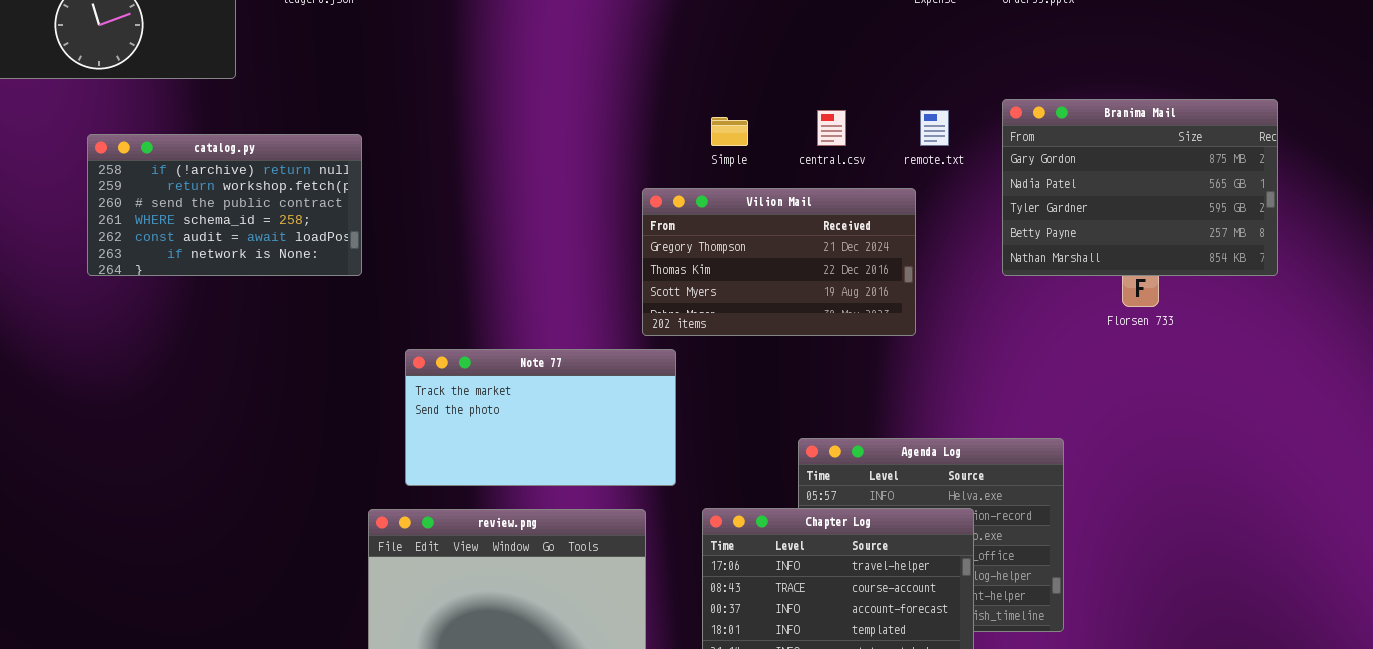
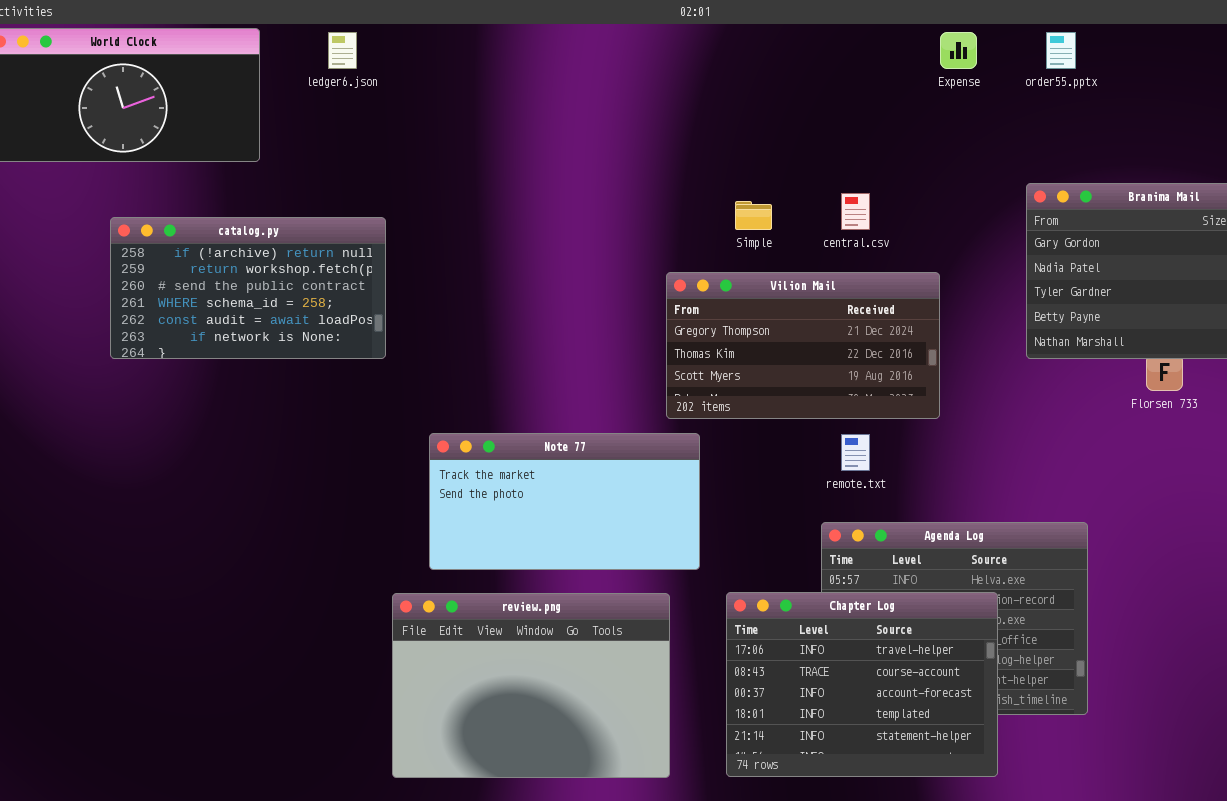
remote.txt: [920,110,949,146] -> [841,434,870,471], moved

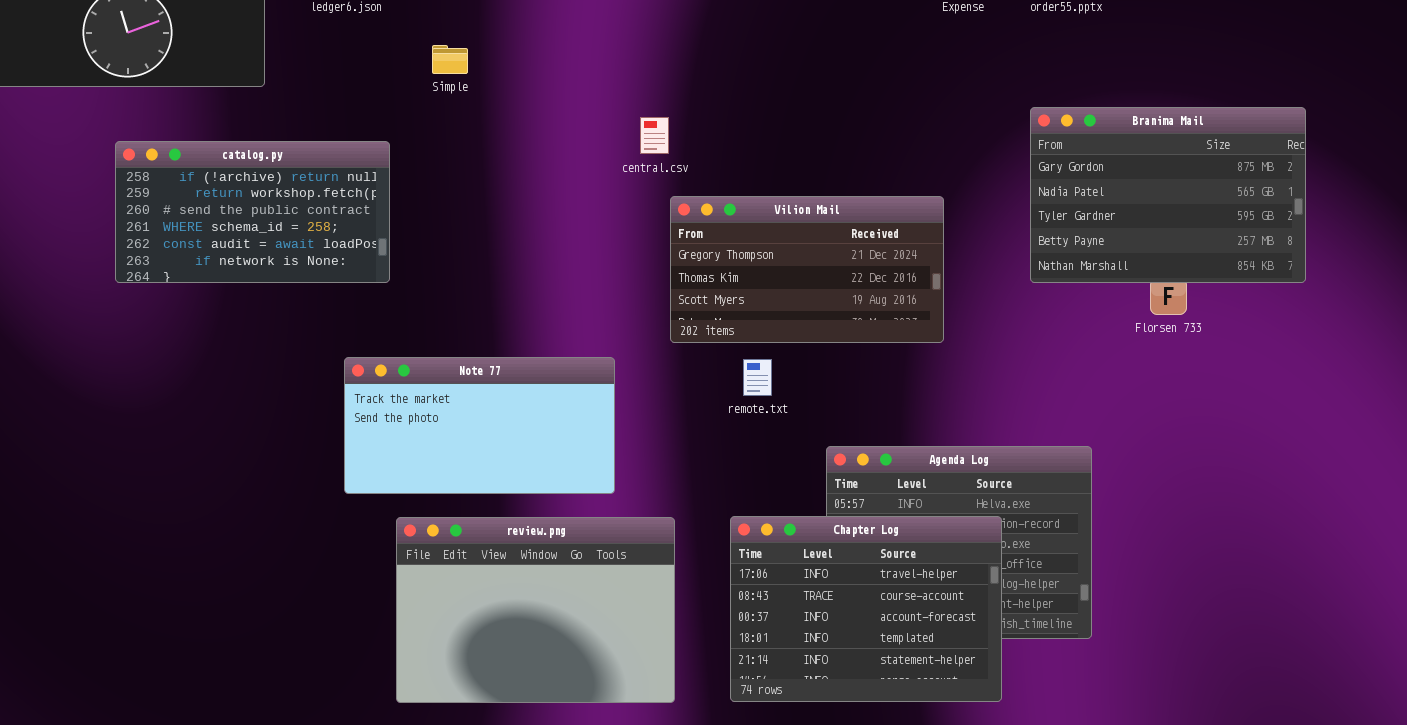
central.csv: [841,193,870,230] -> [640,117,669,154], moved
Simple: [735,201,772,230] -> [432,45,468,74], moved
Note 77: [429,433,700,570] -> [344,357,615,494], moved
remote.txt: [841,434,870,471] -> [743,359,772,396], moved

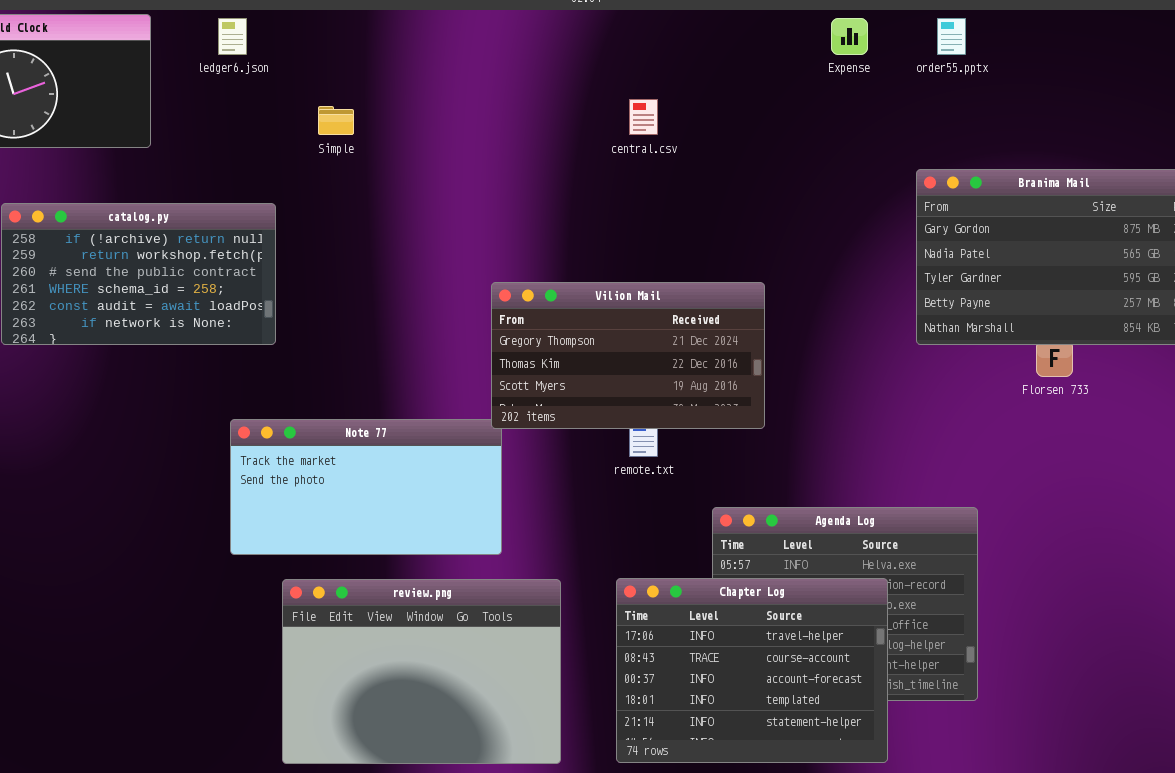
central.csv: [640,117,669,154] -> [629,99,658,135], moved
Vilion Mail: [670,196,944,343] -> [491,282,765,429], moved

